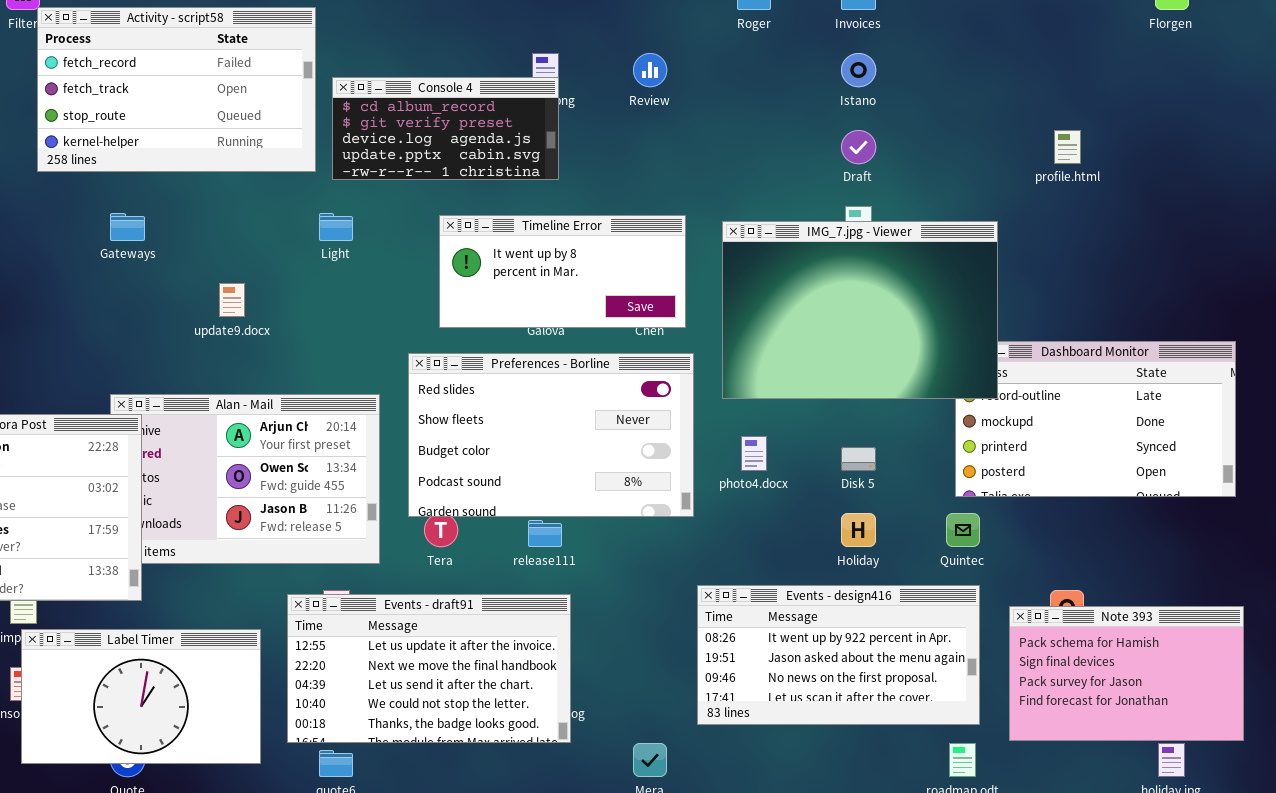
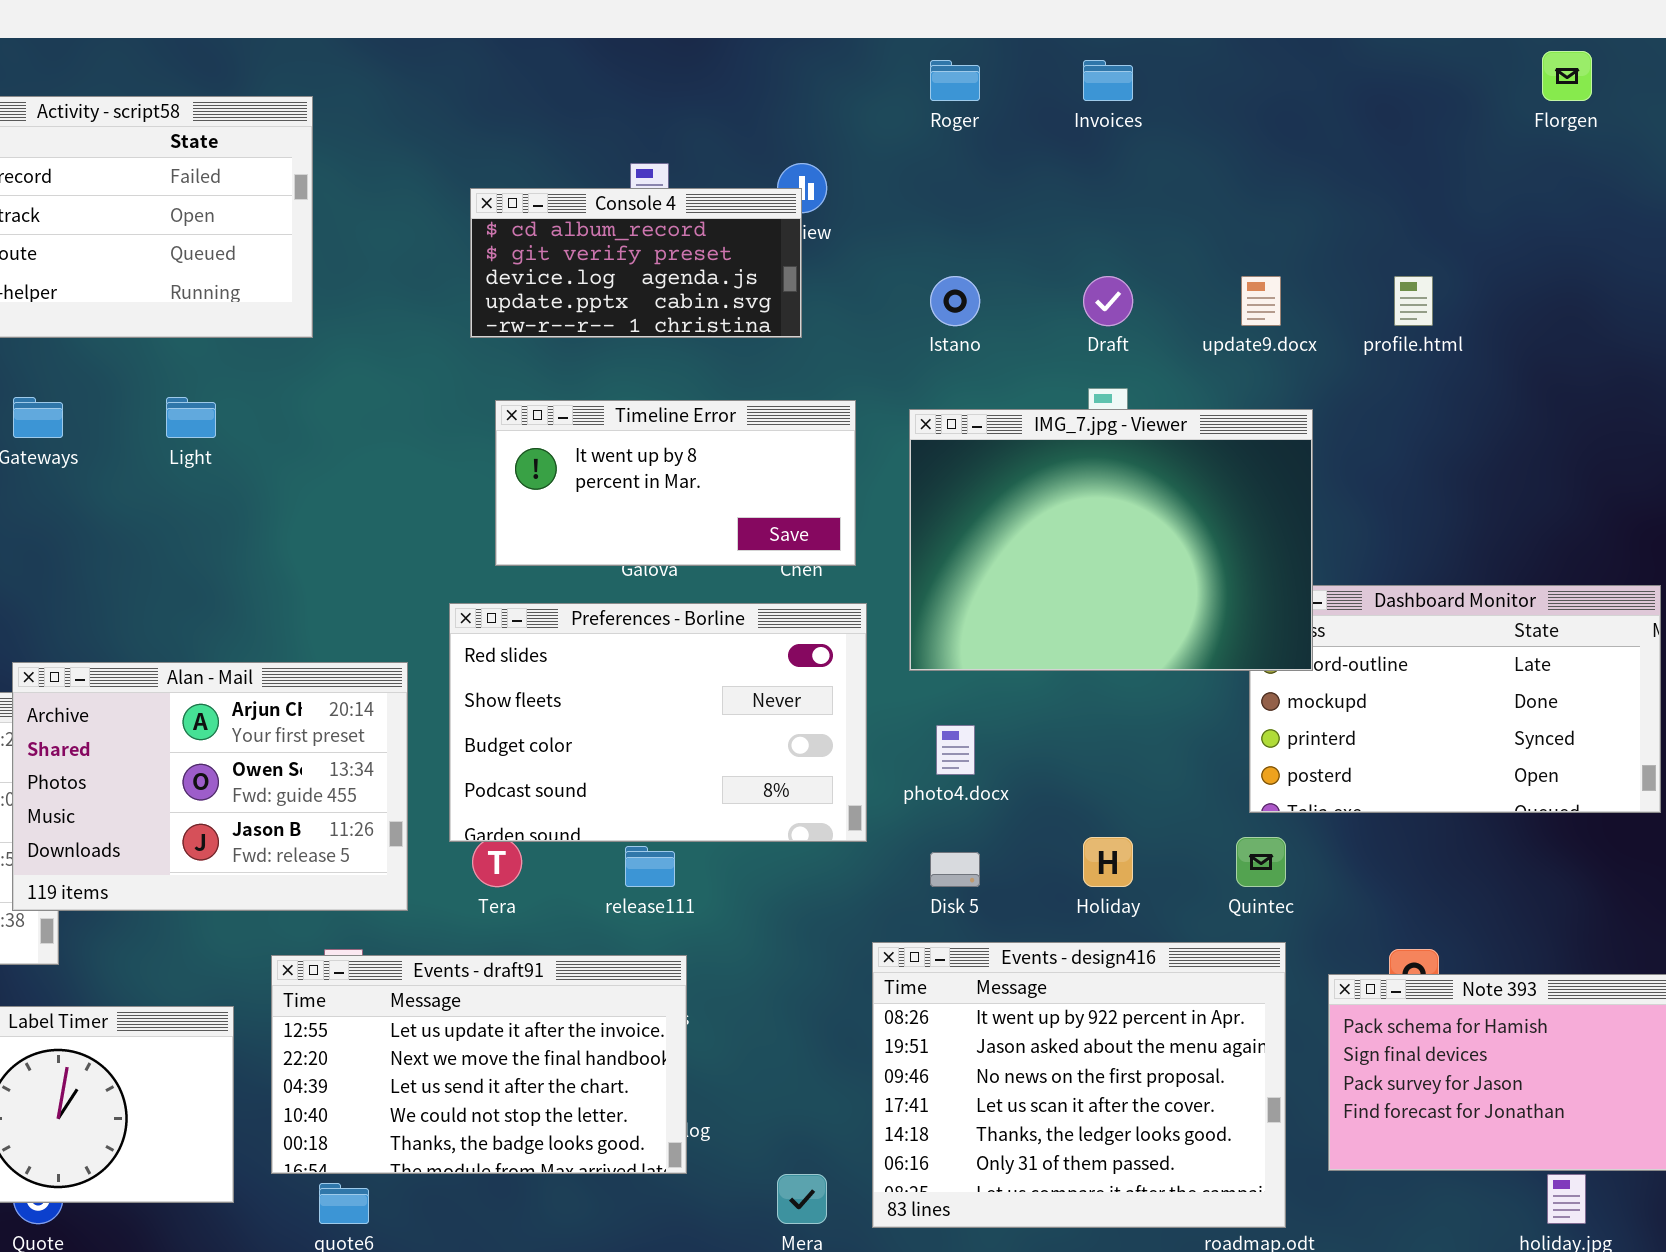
Istano: [841,53,876,87] -> [930,276,980,326], moved
Console 4: [332,77,559,180] -> [470,188,802,338], moved
Light: [319,213,353,241] -> [166,397,216,438], moved
update9.docx: [219,283,245,317] -> [1241,276,1281,326], moved
Alan - Mail: [110,394,380,564] -> [12,662,408,911], raised
Disk 5: [841,447,876,471] -> [930,852,980,887], moved
Events - design416: [697,585,980,725] -> [872,942,1286,1228], resized

